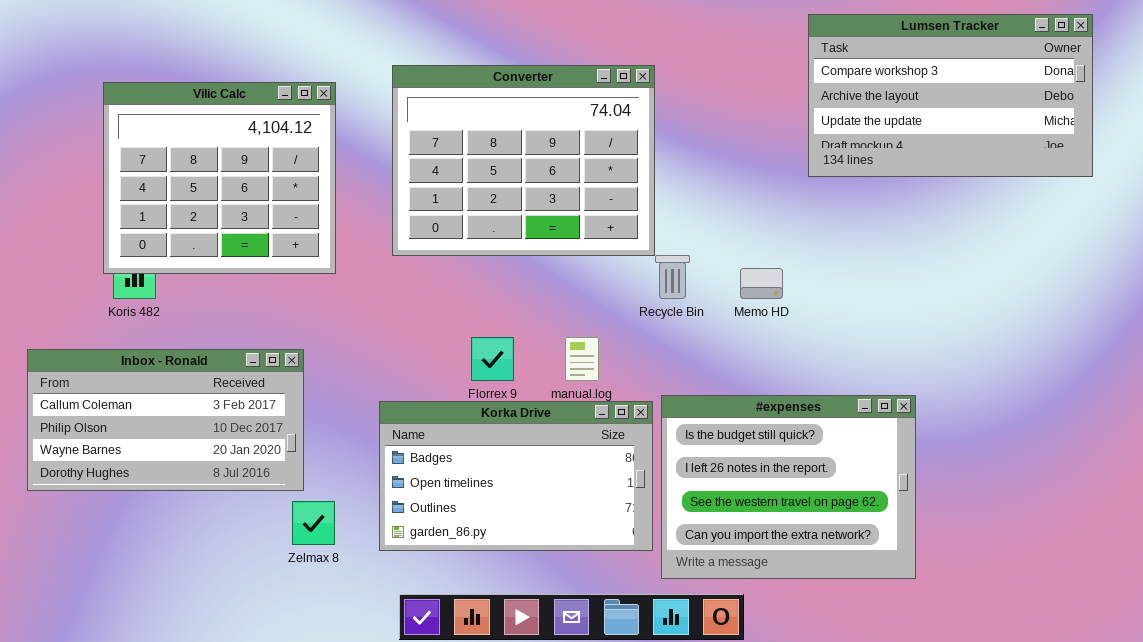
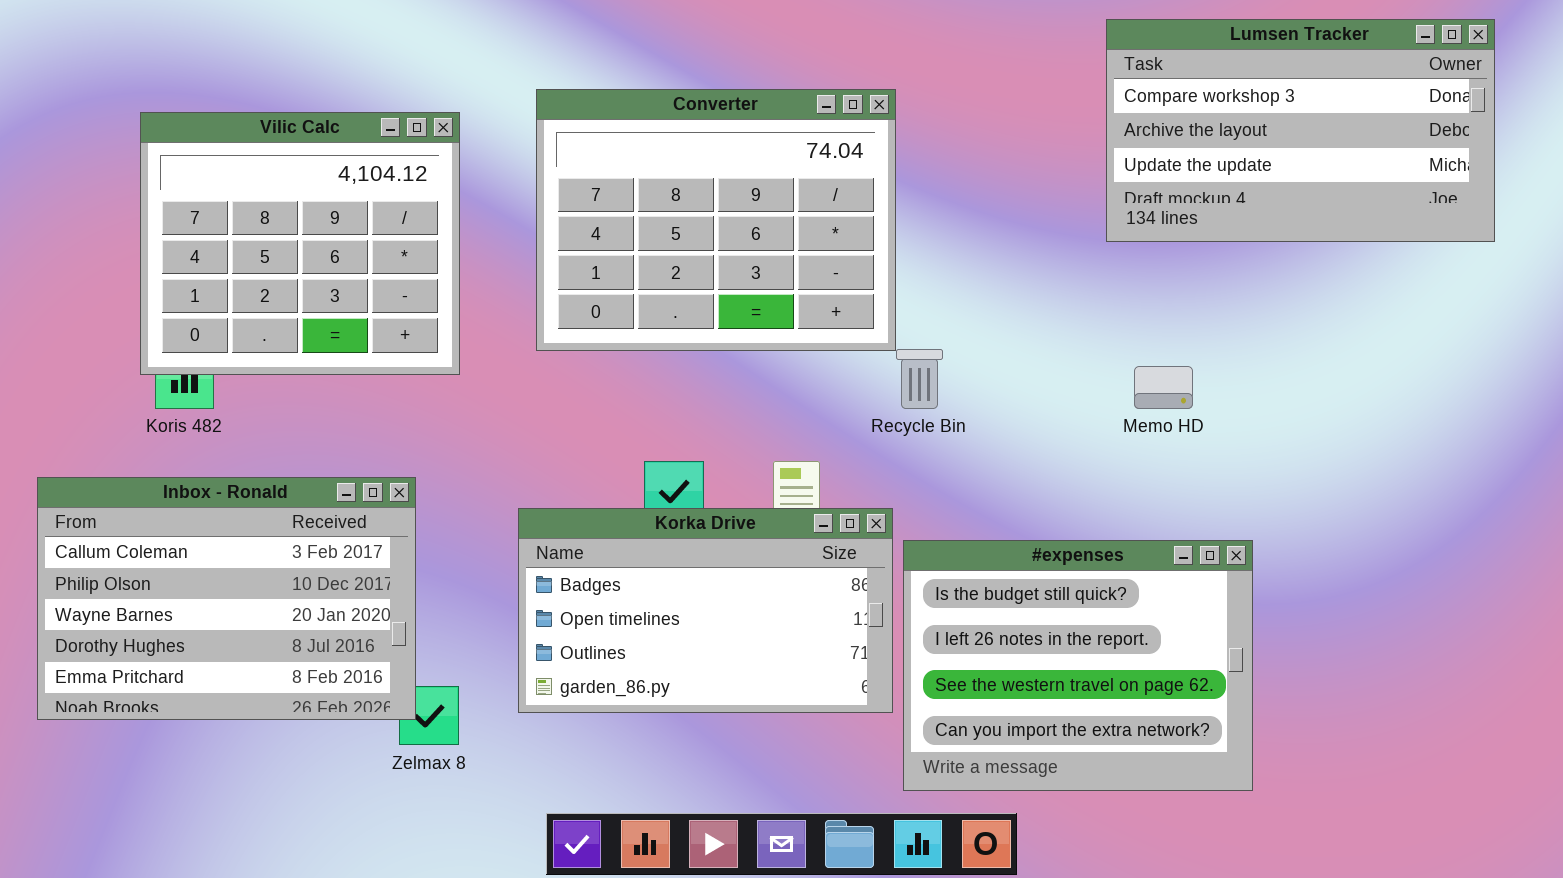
Memo HD: [740,268,783,299] -> [1134,366,1193,409], moved
Inbox - Ronald: [27,349,304,491] -> [37,477,416,720], resized
Korka Drive: [379,401,653,551] -> [518,508,893,713], moved

